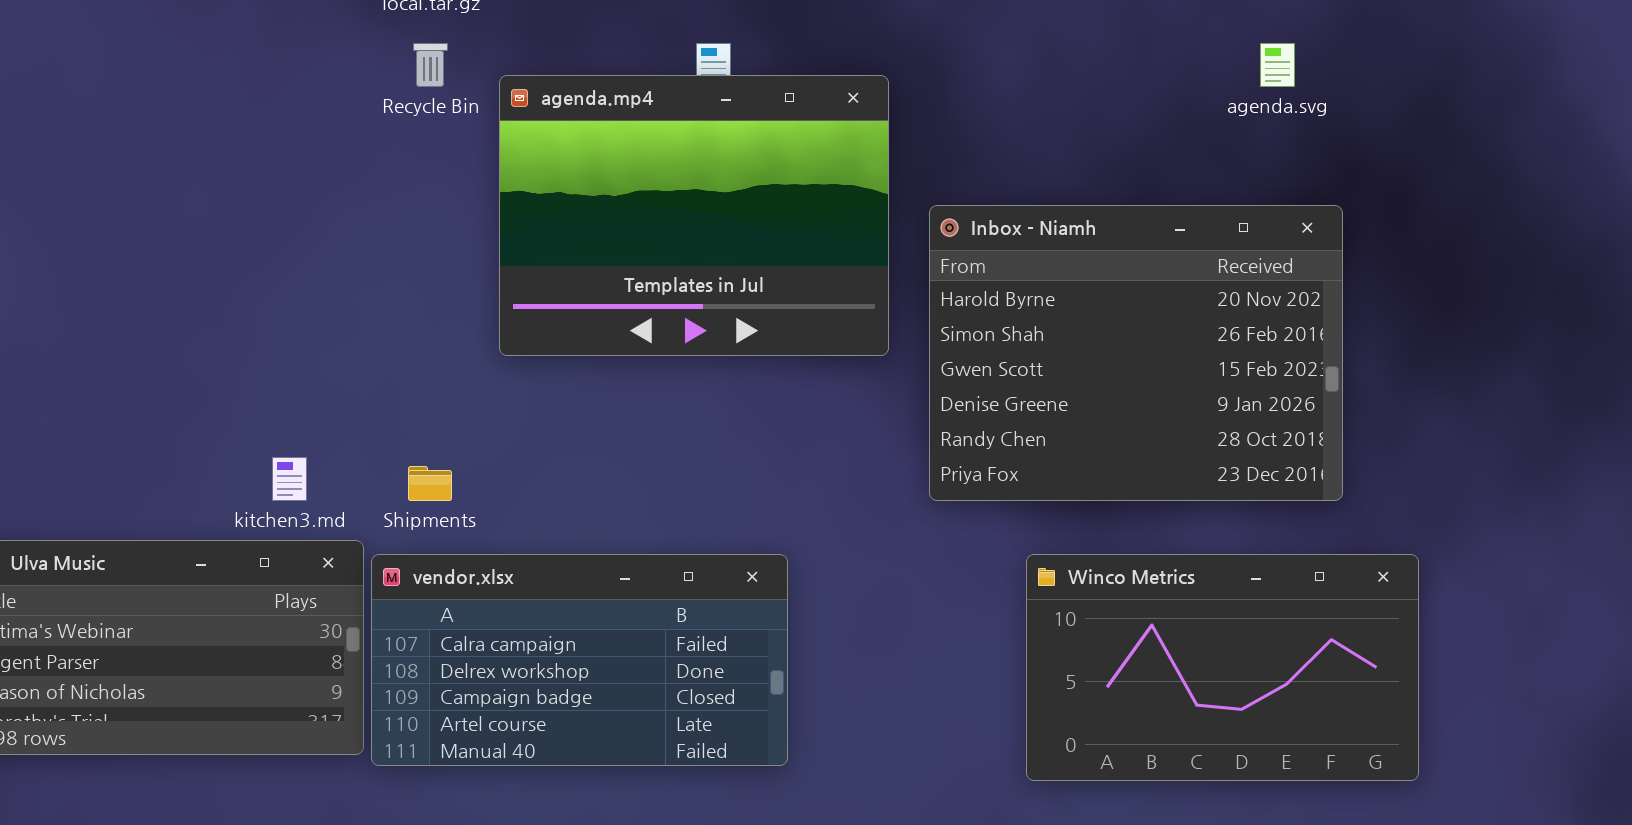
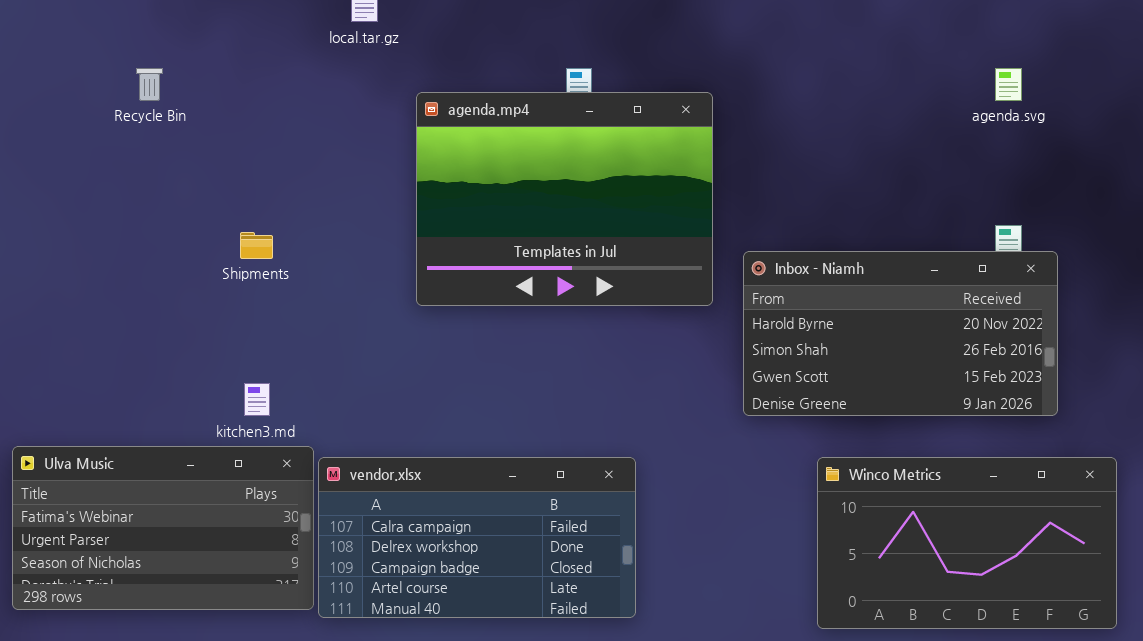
Recycle Bin: [413,43,448,87] -> [136,68,163,101], moved
Inbox - Niamh: [929,205,1343,501] -> [743,251,1058,416], resized
Shipments: [408,466,452,501] -> [240,232,273,259], moved

